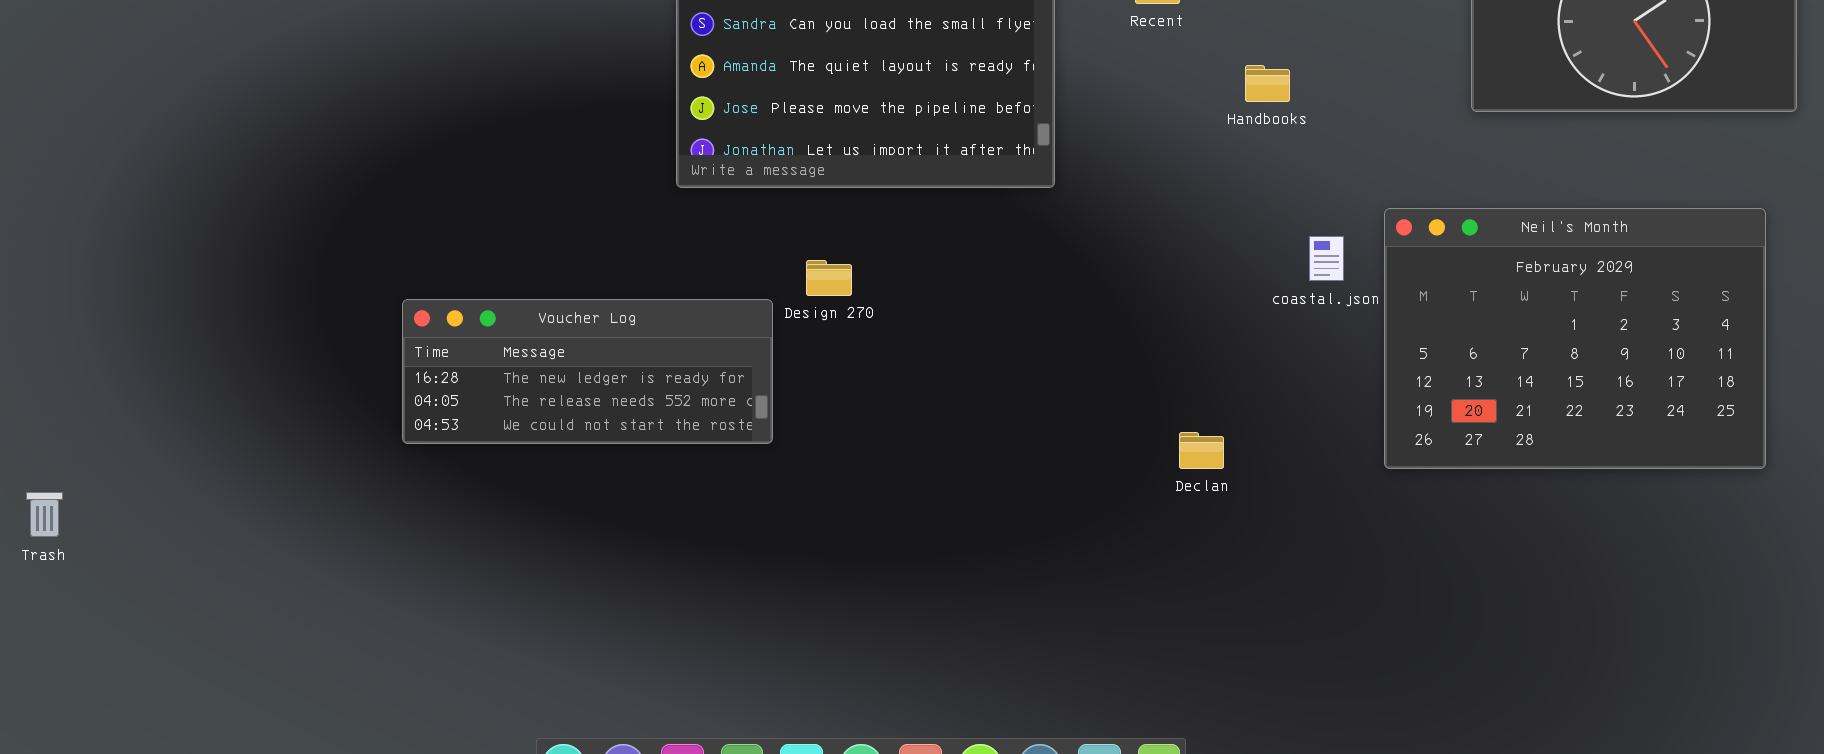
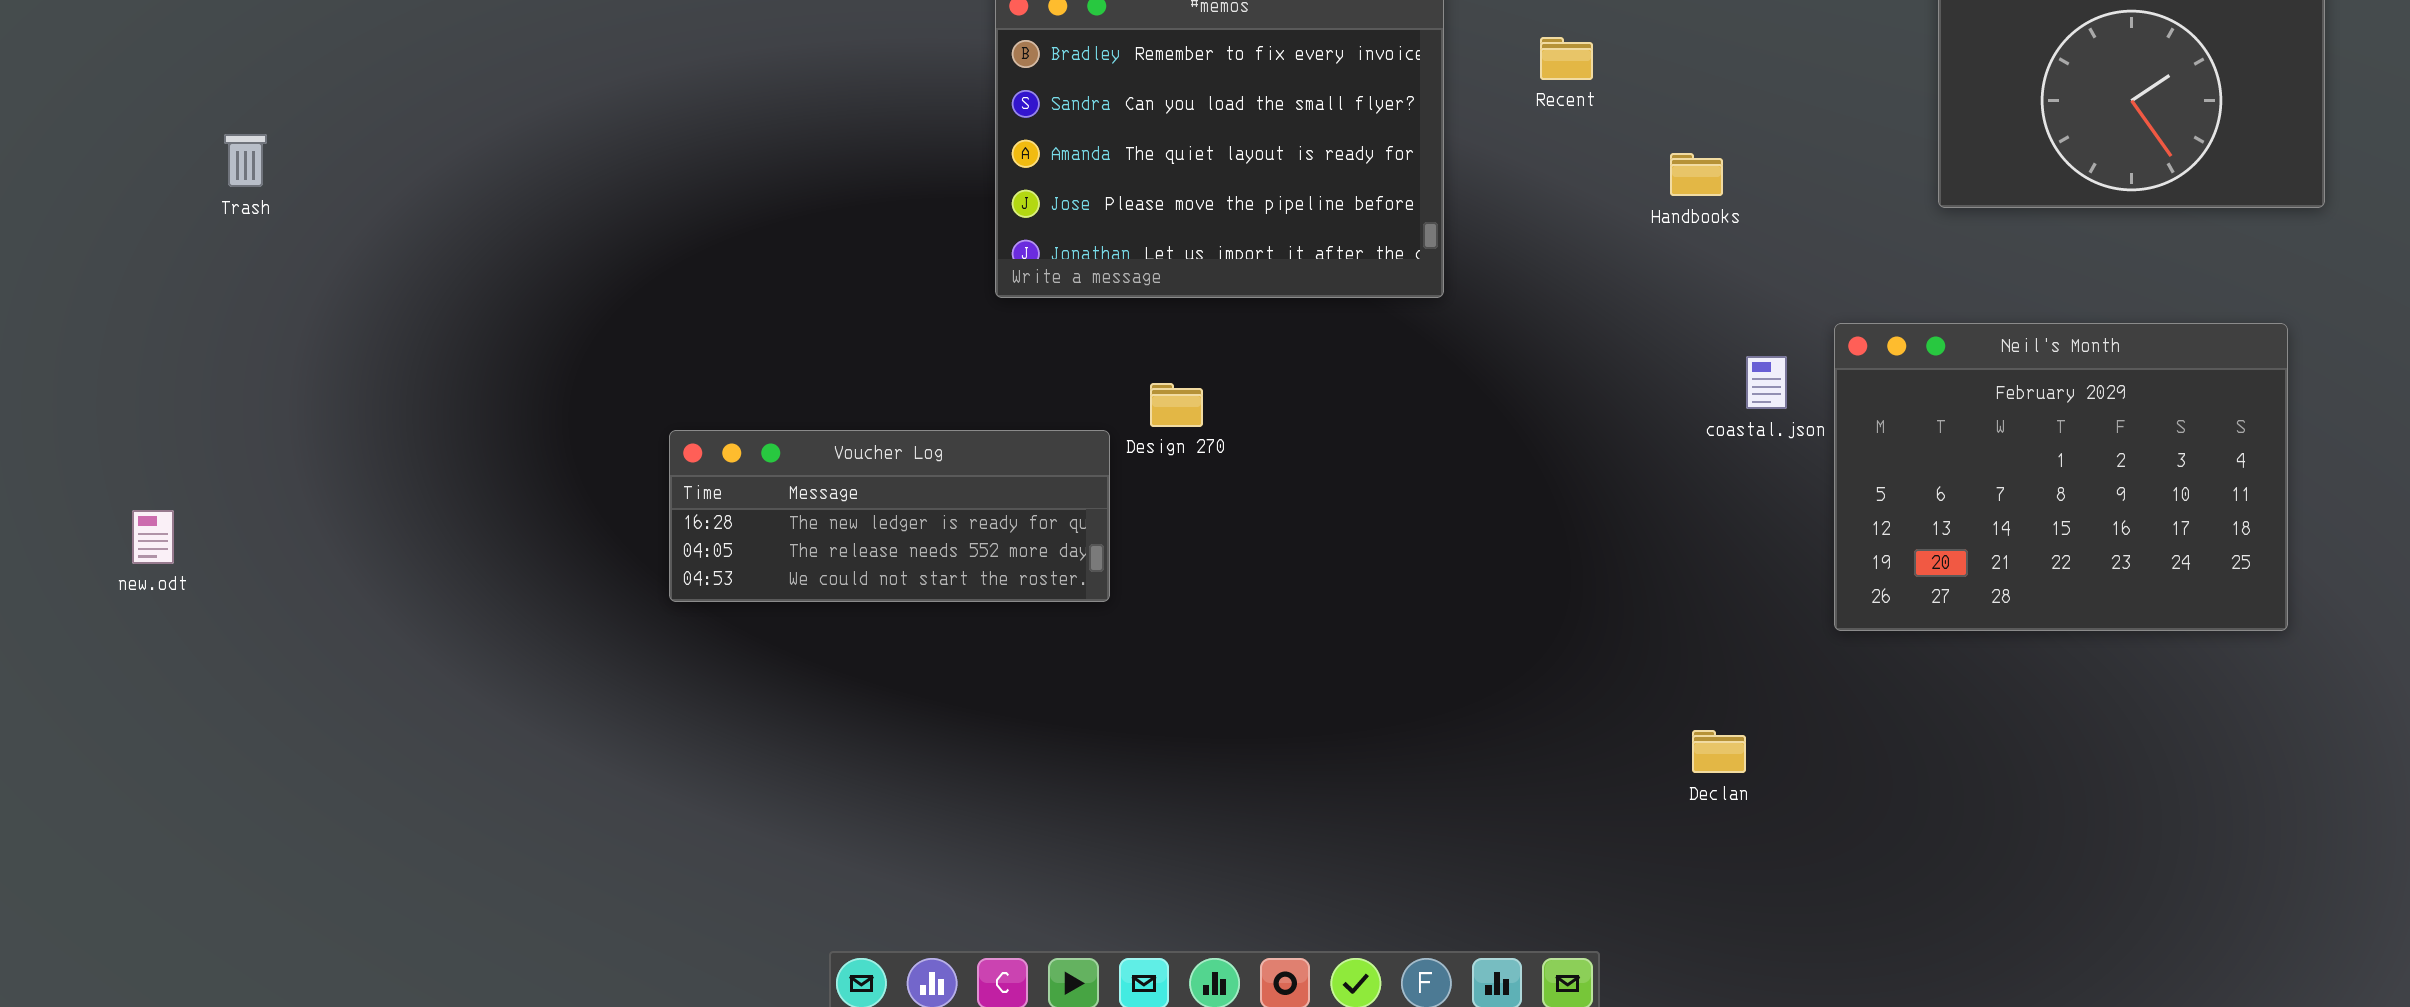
Declan: [1179,432,1224,469] -> [1692,730,1746,773], moved
Trash: [26,492,63,537] -> [224,134,267,187], moved

